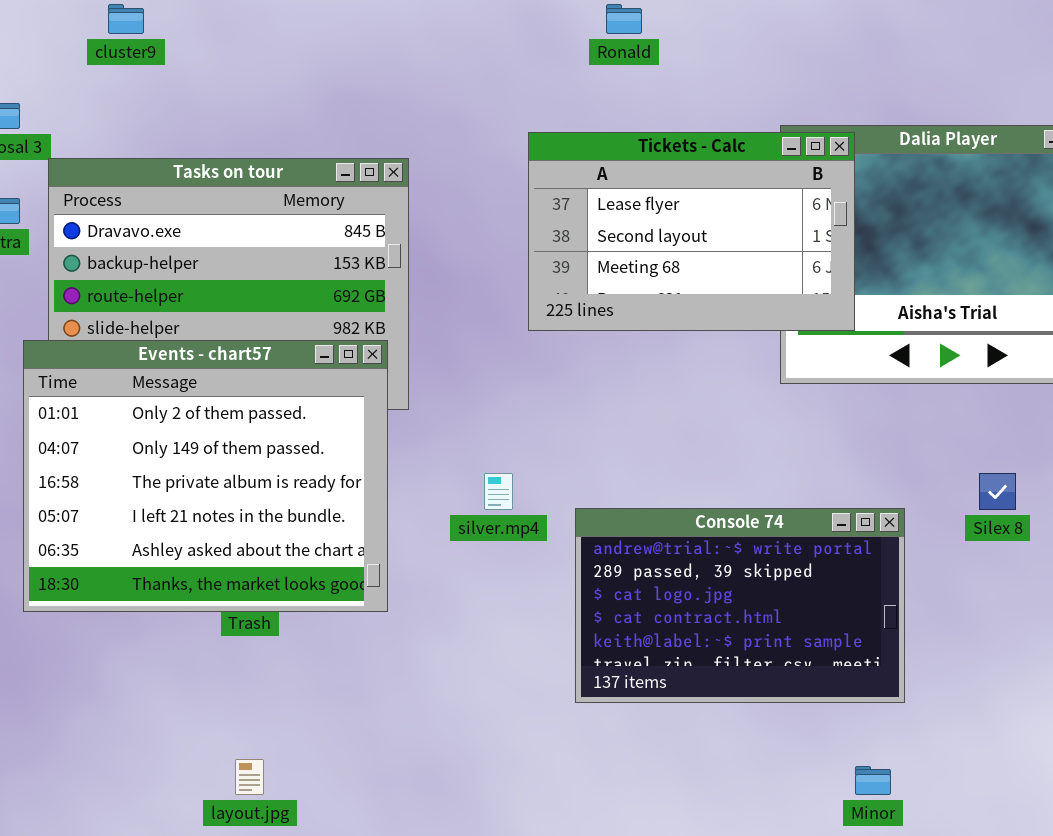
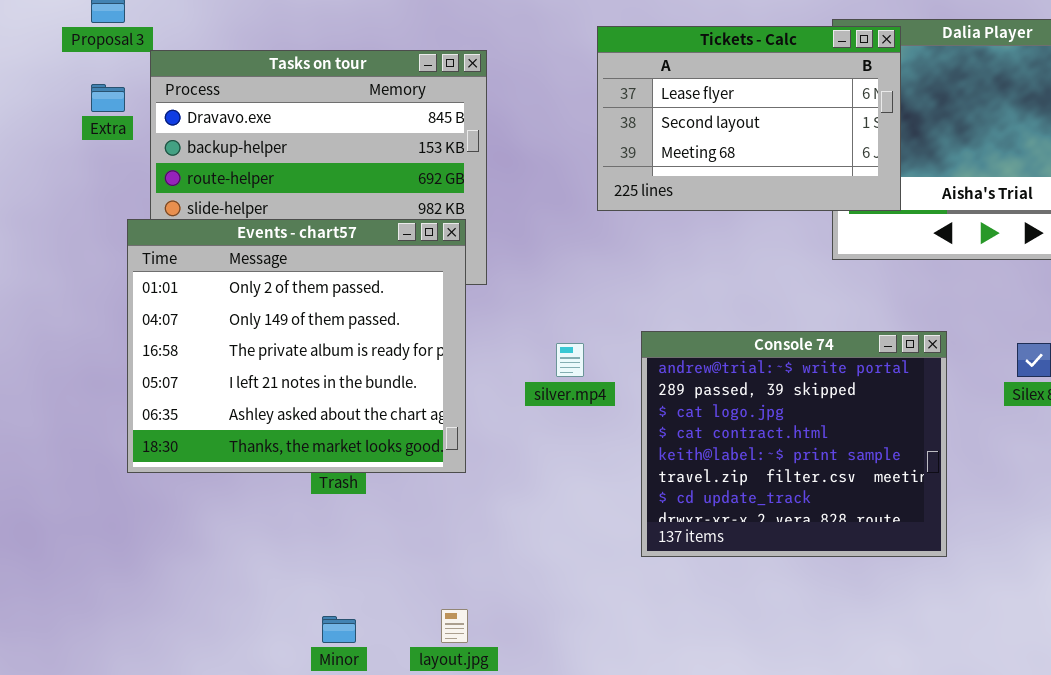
Console 74: [575,508,905,703] -> [641,331,947,557], resized
layout.jpg: [235,759,264,795] -> [441,609,468,643], moved
Minor: [855,766,891,795] -> [322,616,356,643], moved

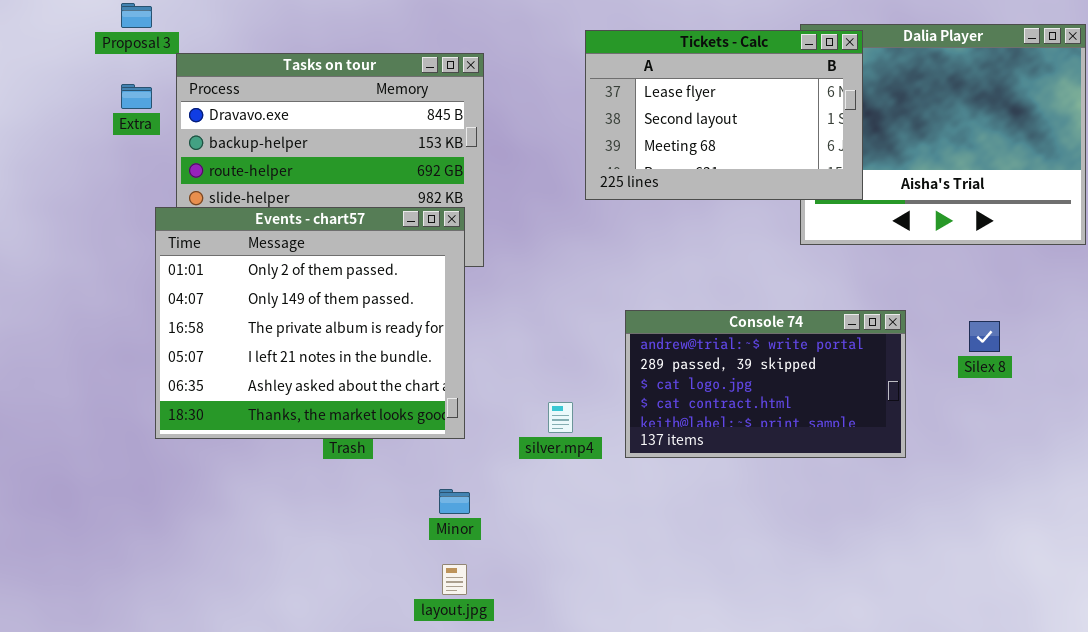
Console 74: [641,331,947,557] -> [625,310,906,458], resized
silver.mp4: [556,343,584,377] -> [548,402,573,433], moved
Minor: [322,616,356,643] -> [439,489,470,514], moved

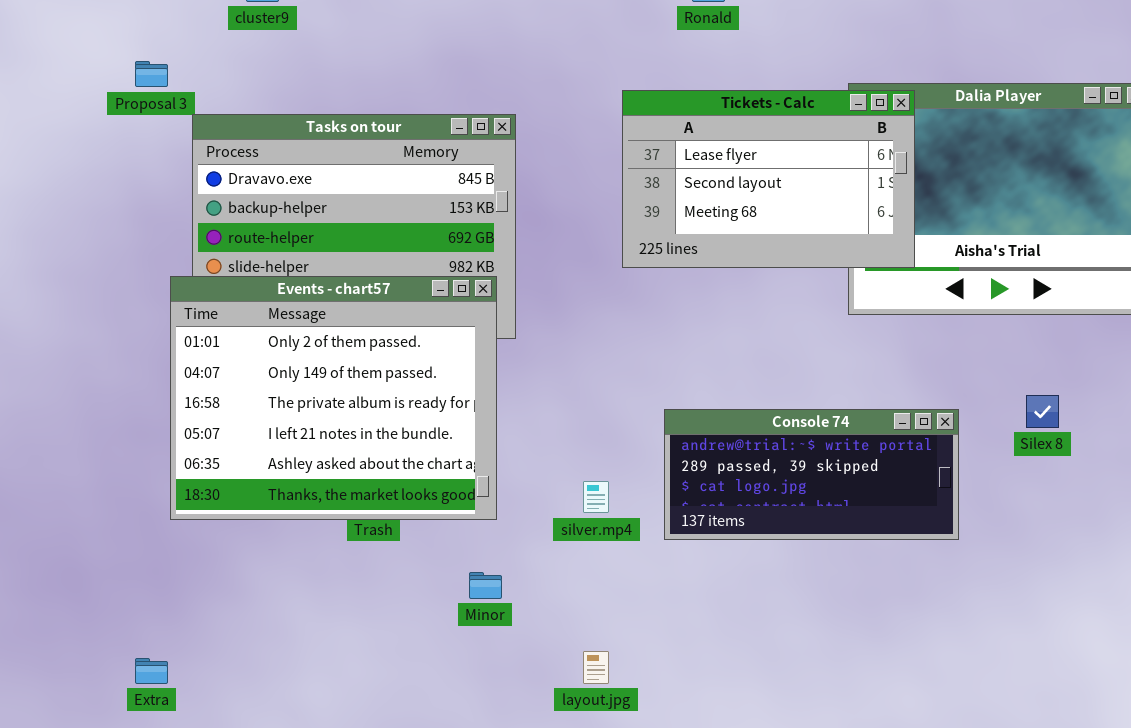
Extra: [121,84,152,109] -> [135,658,168,684], moved
Console 74: [625,310,906,458] -> [664,409,959,540], resized
layout.jpg: [442,564,467,595] -> [583,651,609,684], moved

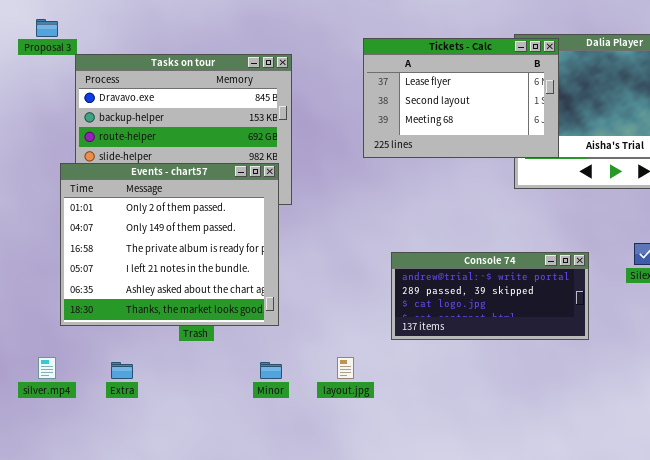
silver.mp4: [583,481,609,513] -> [38,357,56,379], moved
layout.jpg: [583,651,609,684] -> [337,357,354,379], moved
Extra: [135,658,168,684] -> [111,362,133,379], moved

